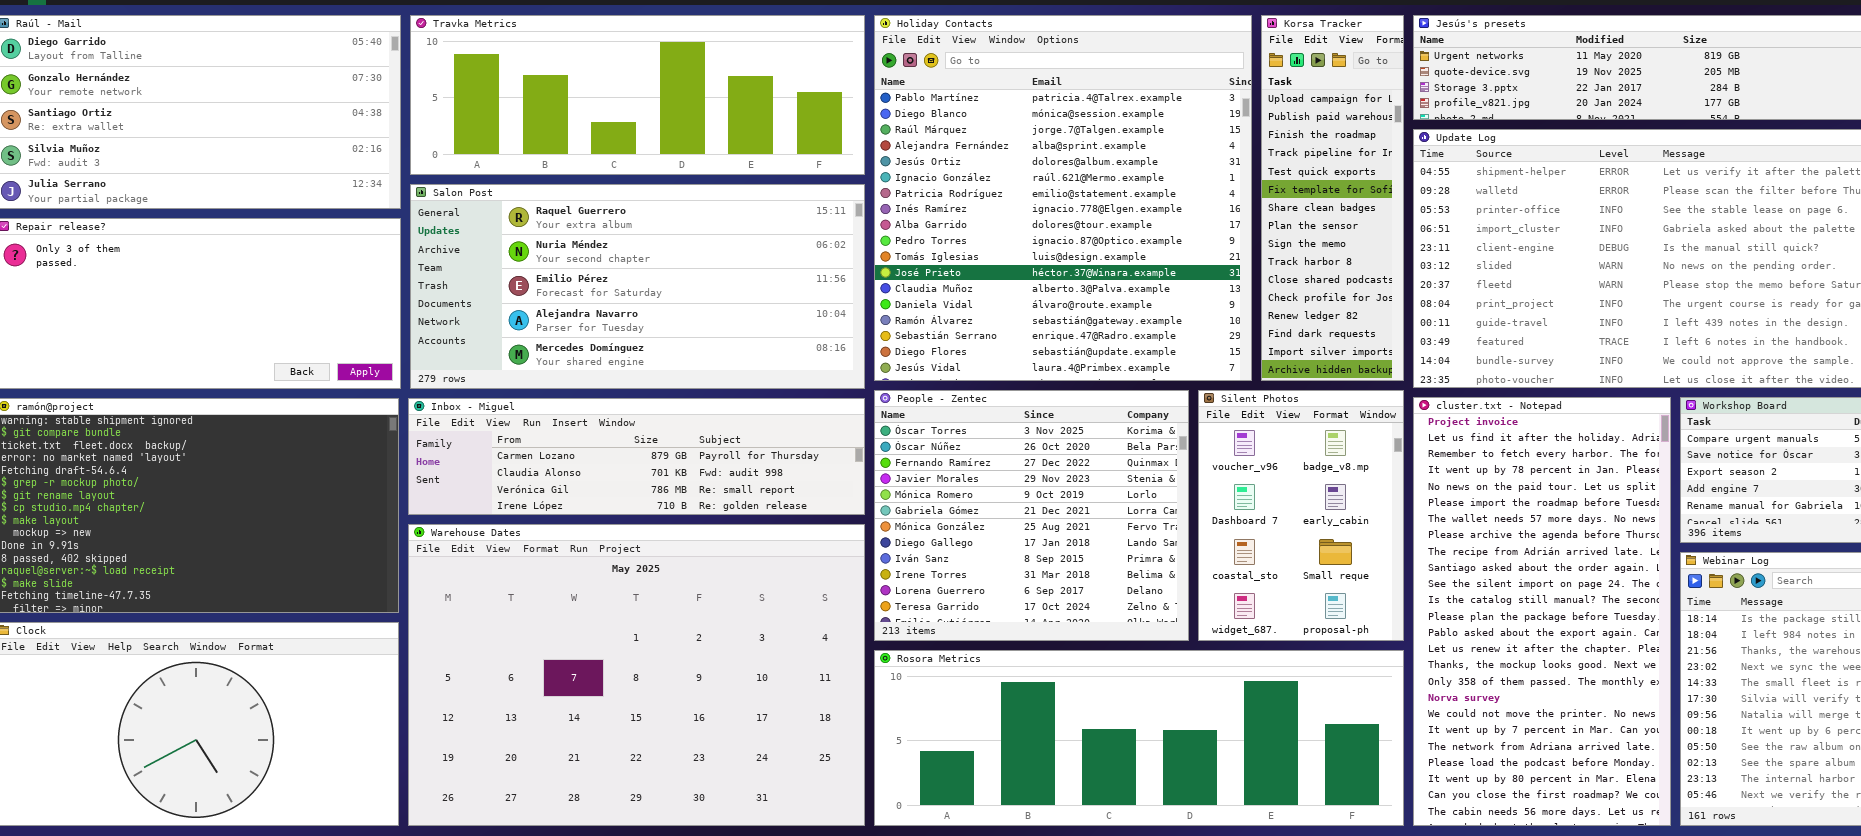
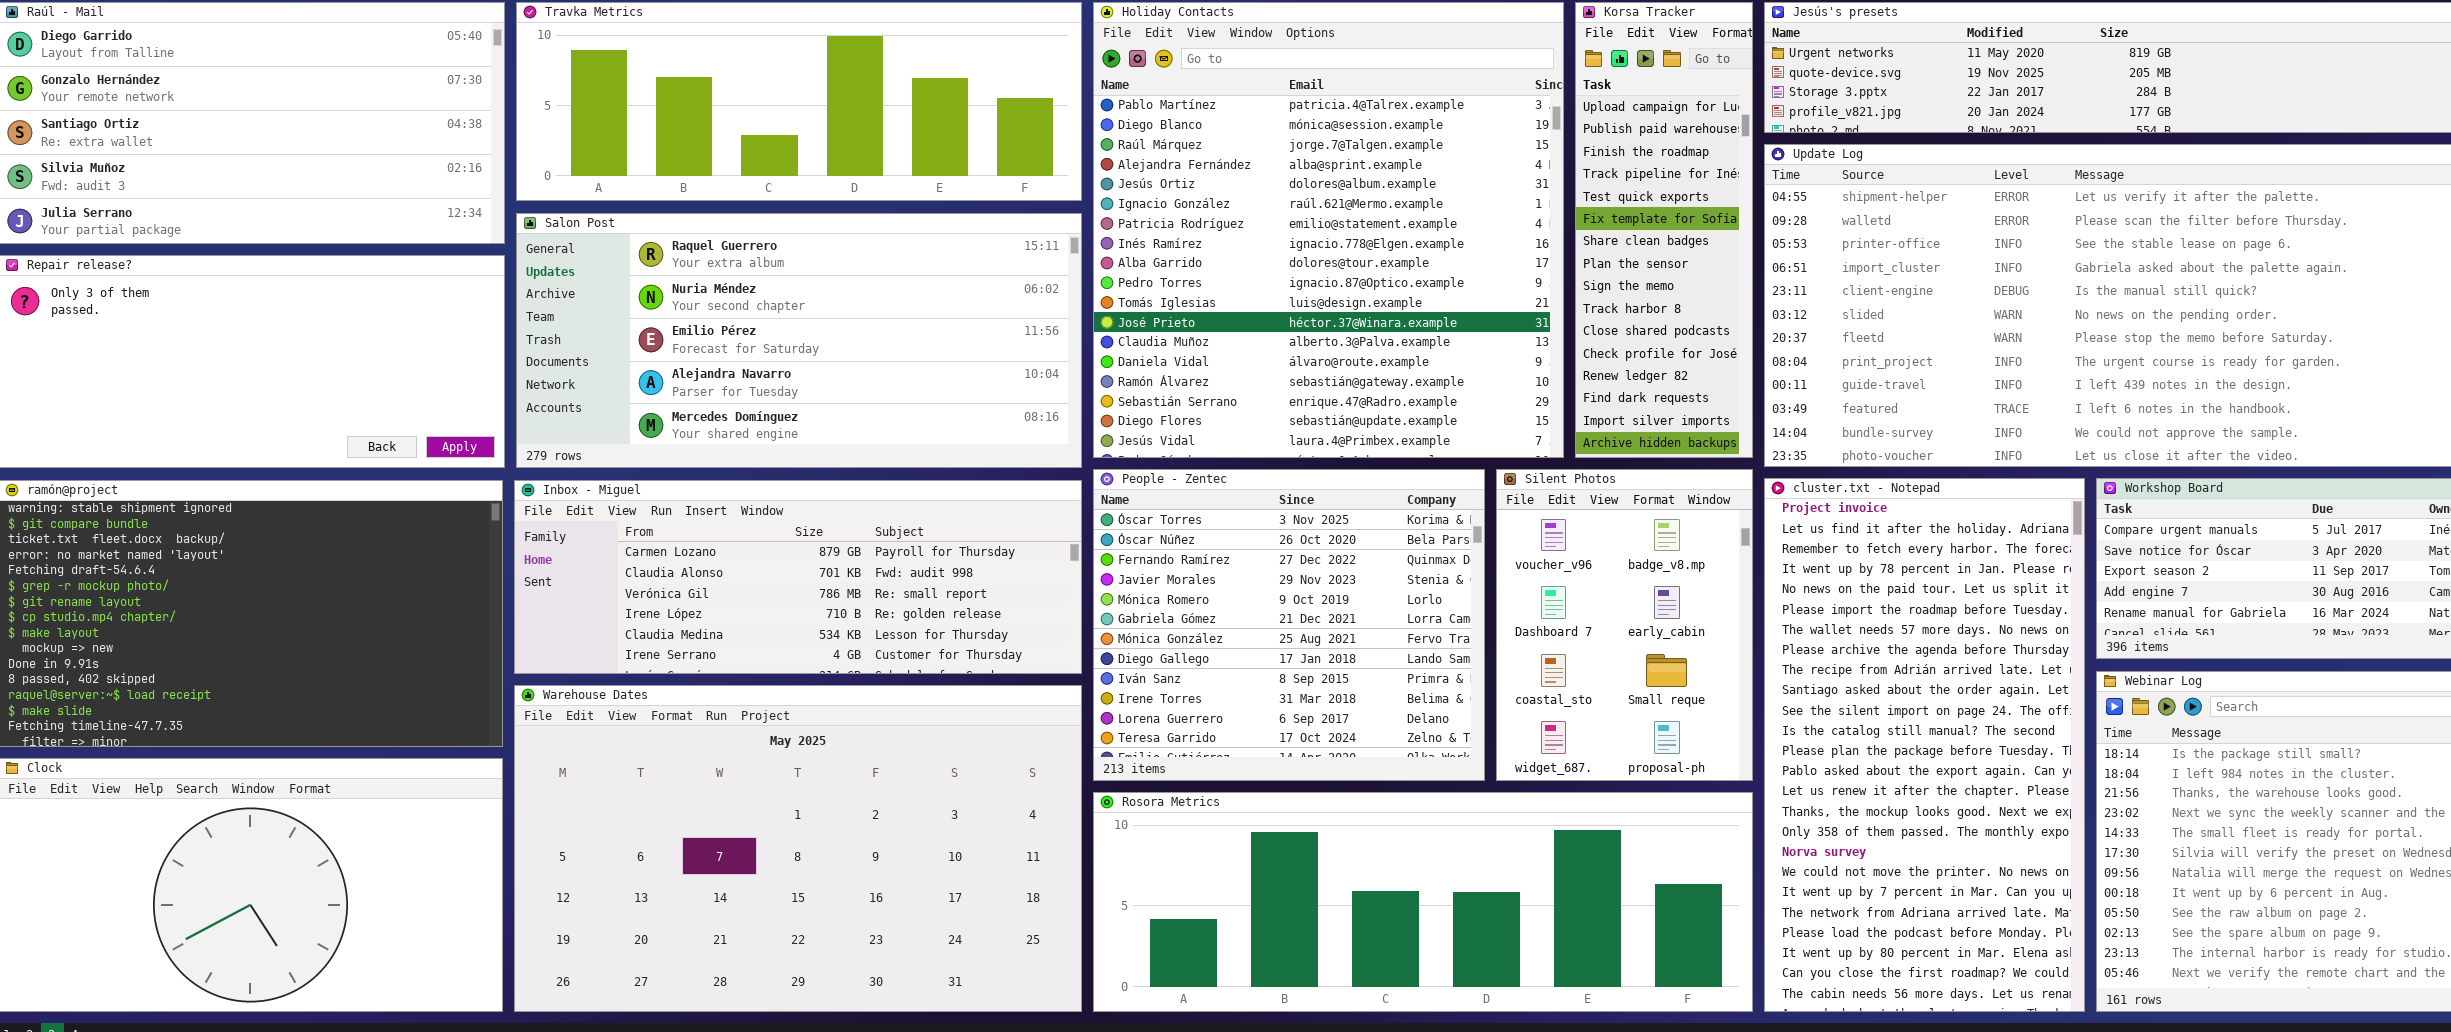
Inbox - Miguel: [408,398,865,515] -> [514,480,1082,674], resized
Warehouse Dates: [408,524,865,826] -> [514,685,1082,1012], resized

